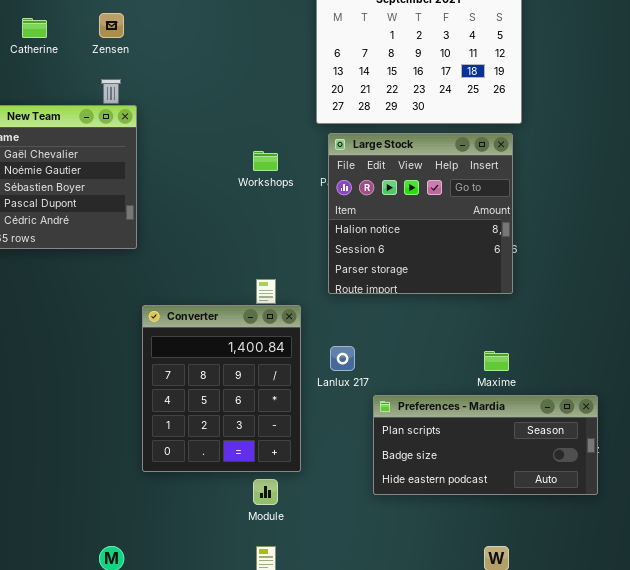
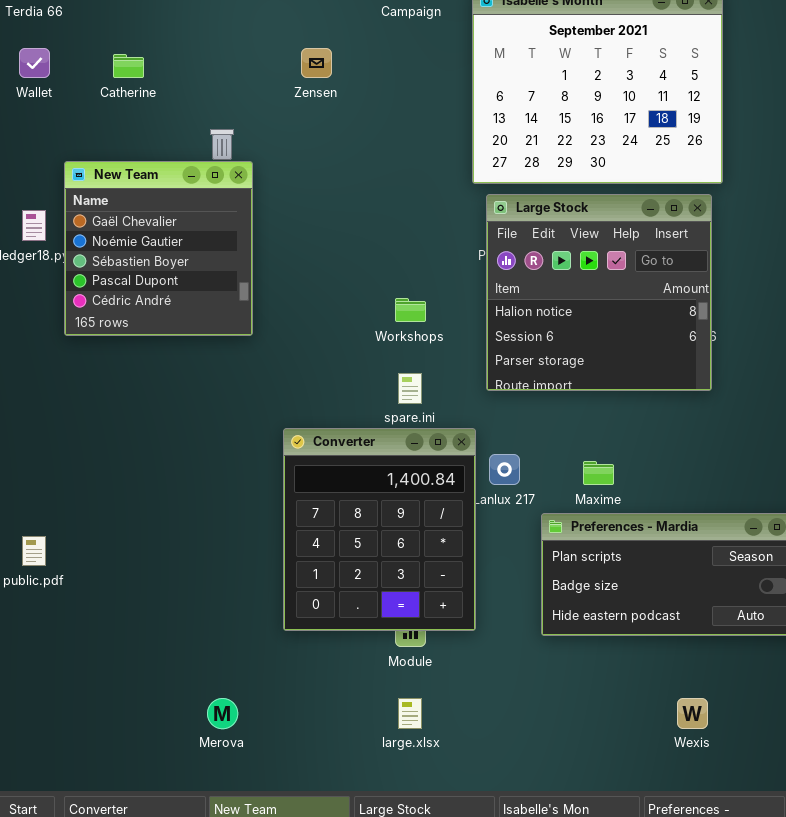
Zensen: [99,13,124,38] -> [301,48,332,78], moved
Workshops: [253,151,278,171] -> [395,298,426,322], moved
Converter: [142,305,301,472] -> [283,428,476,631], moved
Maxime: [484,351,509,371] -> [583,461,614,485], moved

